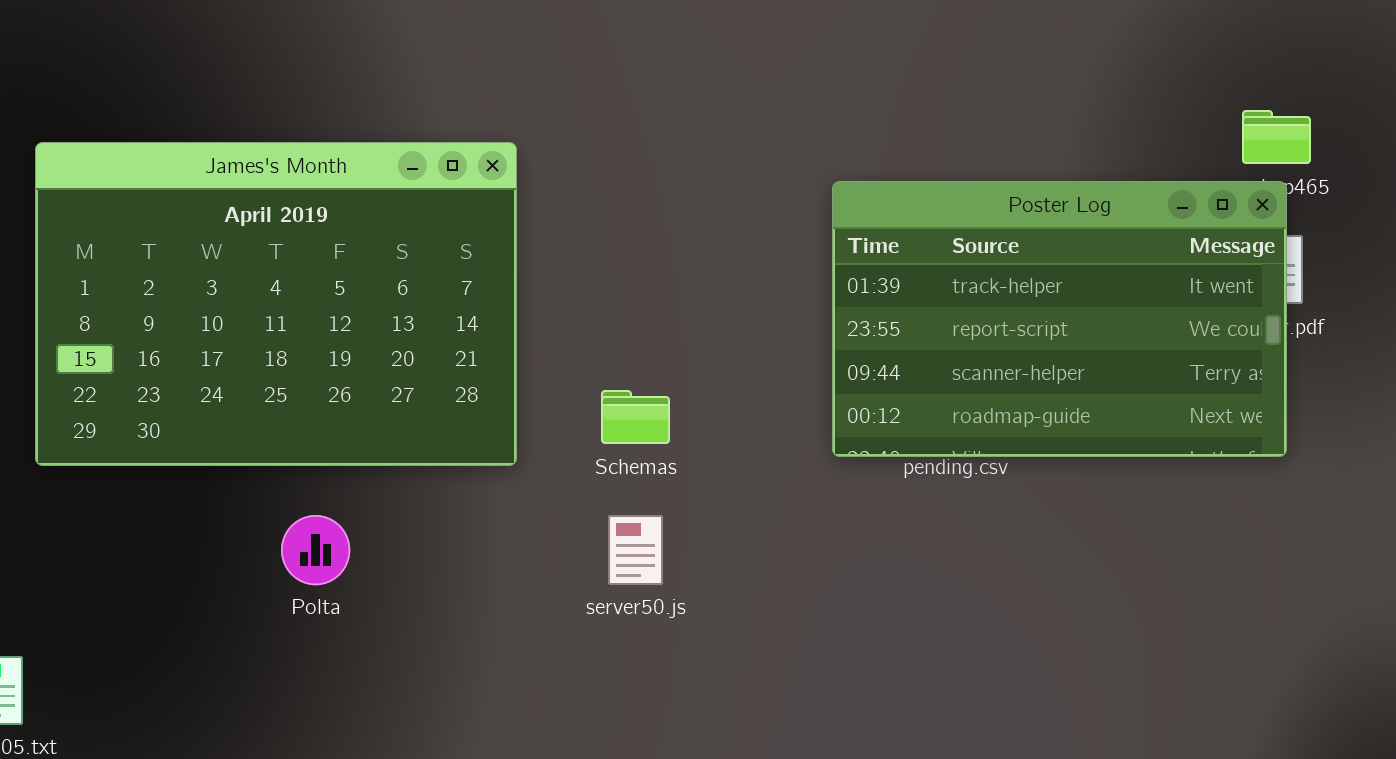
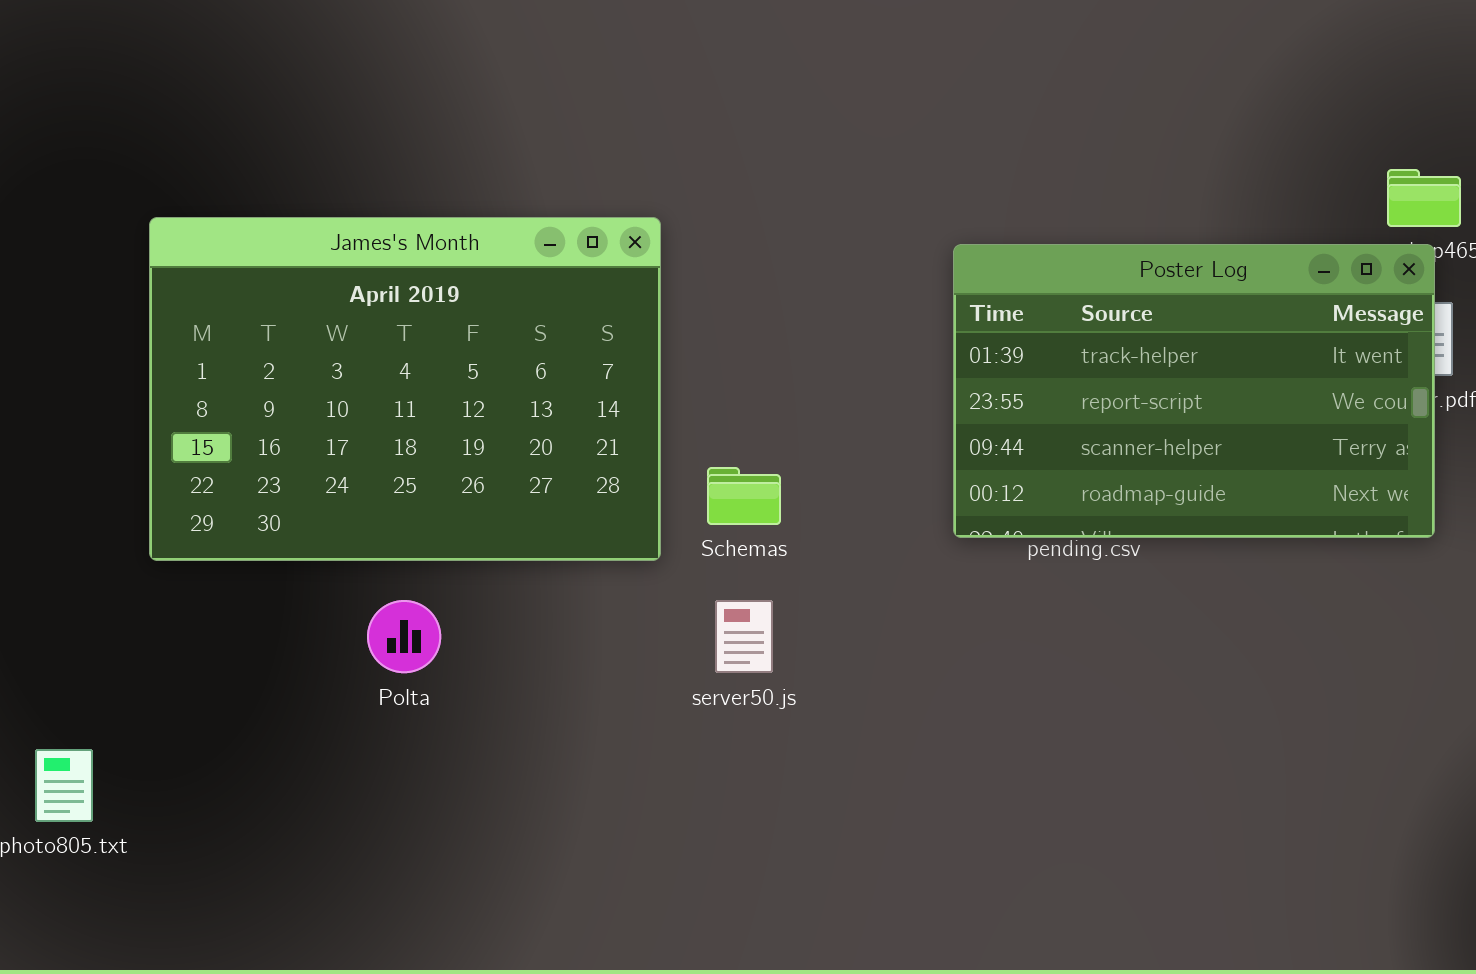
James's Month: [35,142,517,466] -> [149,217,661,561], moved

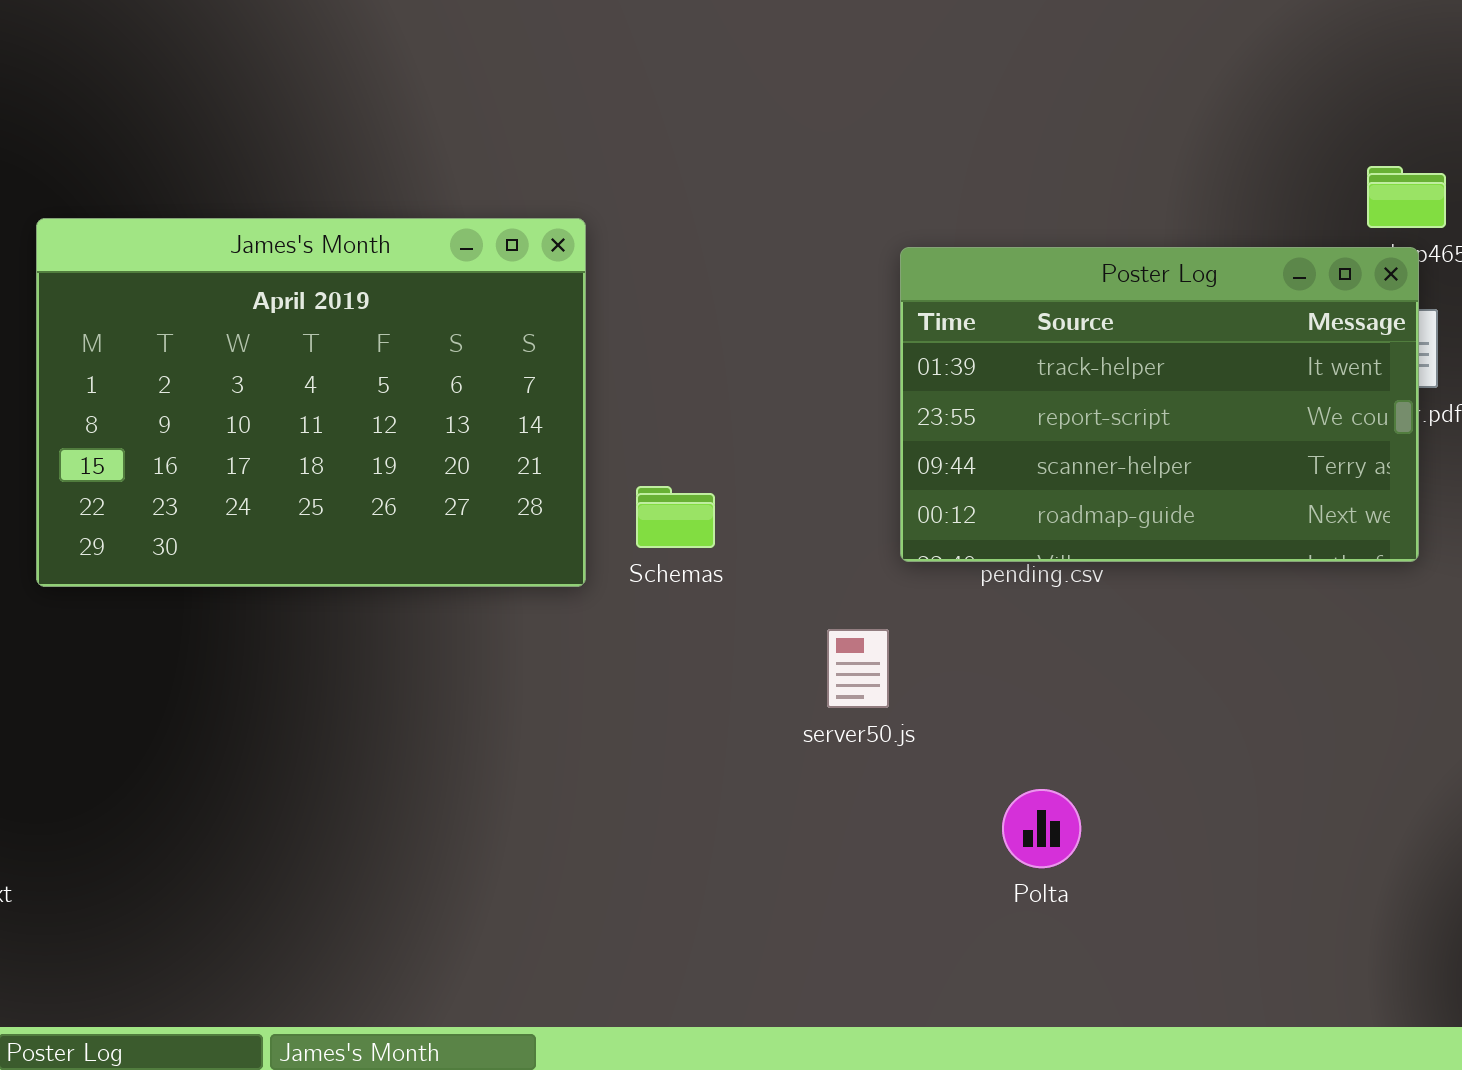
Polta: [367,600,441,673] -> [1002,789,1081,868], moved
server50.js: [715,600,773,673] -> [827,629,889,708], moved

